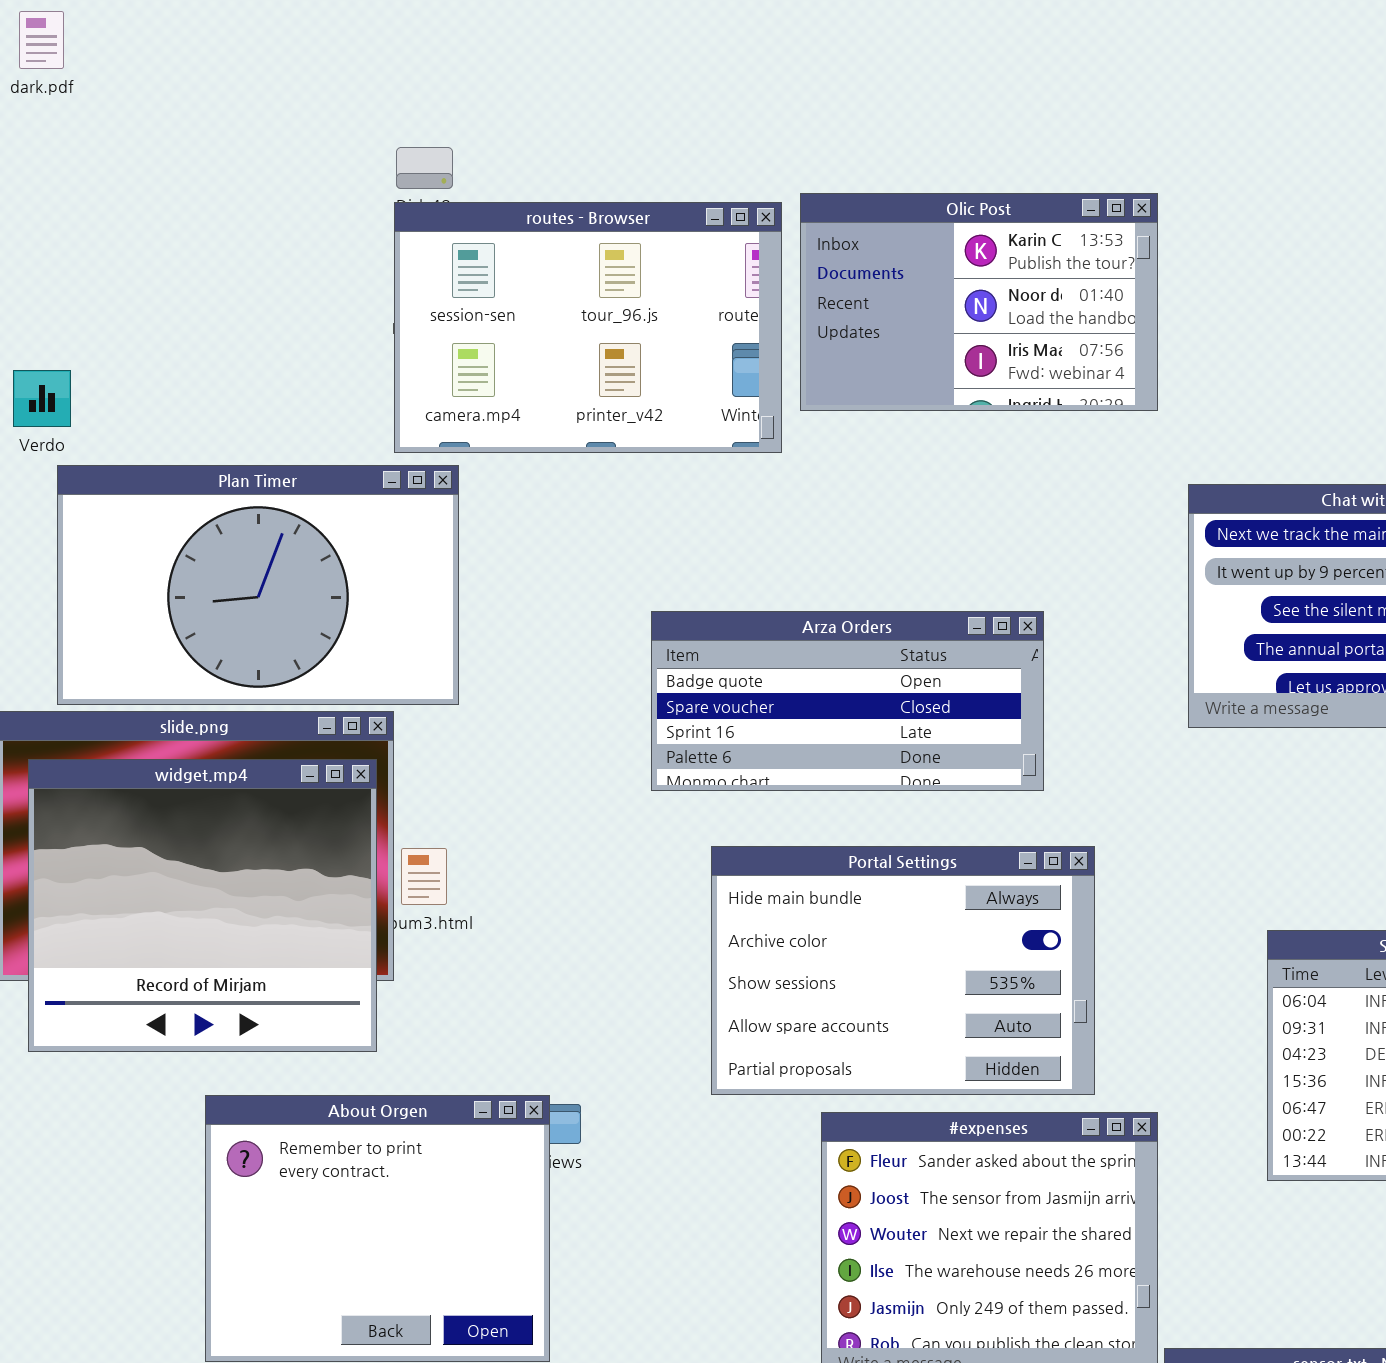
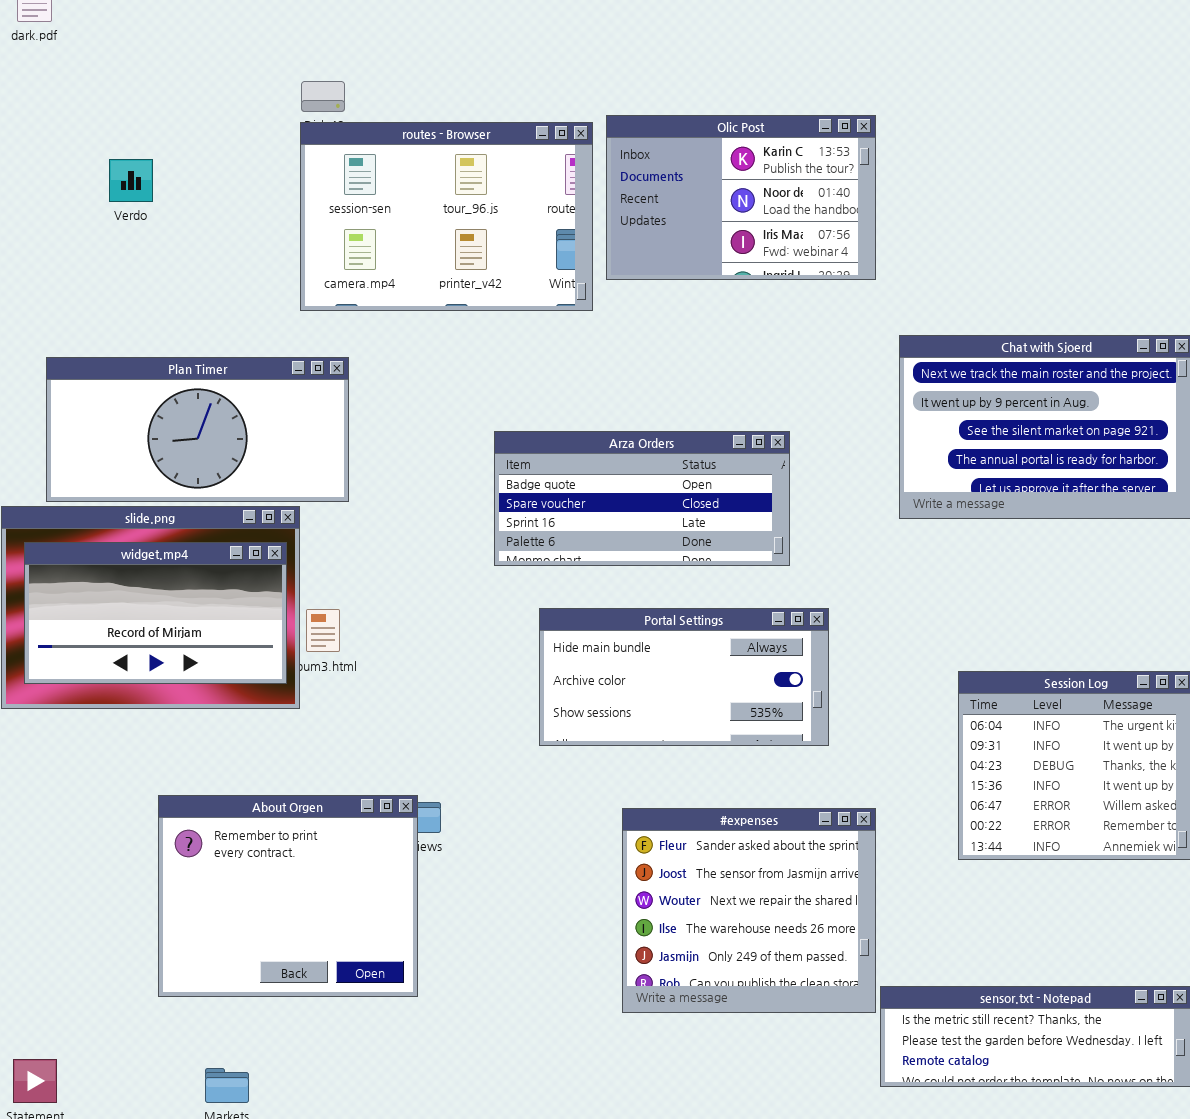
Verdo: [13,370,71,427] -> [109,159,153,202], moved
Plan Timer: [57,465,459,705] -> [46,357,349,502], resized
widget.mp4: [28,759,377,1052] -> [24,542,287,684], resized
Portal Settings: [711,846,1095,1095] -> [539,608,829,746], resized

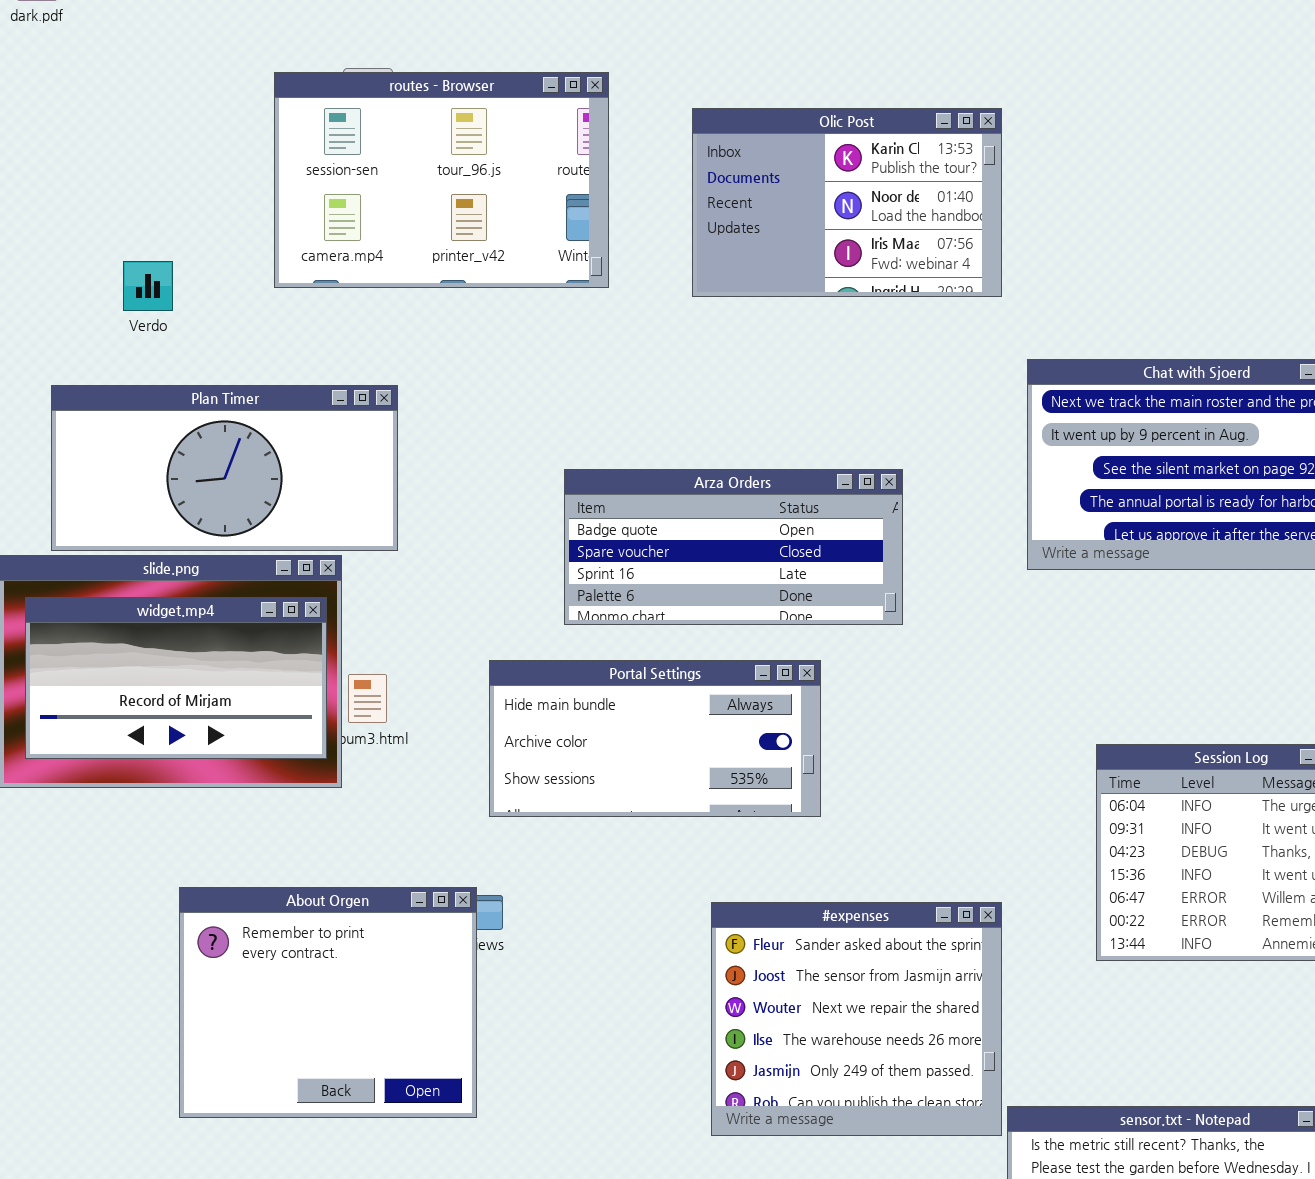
routes - Browser: [300,122,593,311] -> [274,72,609,288], moved
Verdo: [109,159,153,202] -> [123,261,173,311], moved
Portal Settings: [539,608,829,746] -> [489,660,821,817], moved

